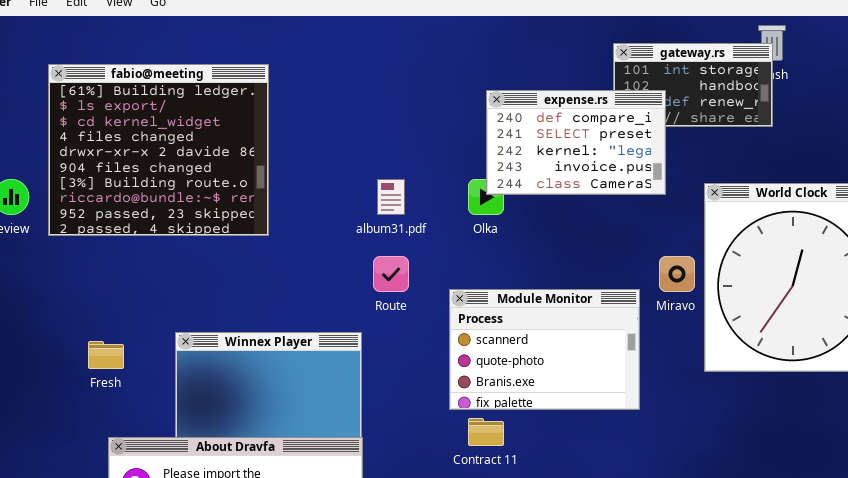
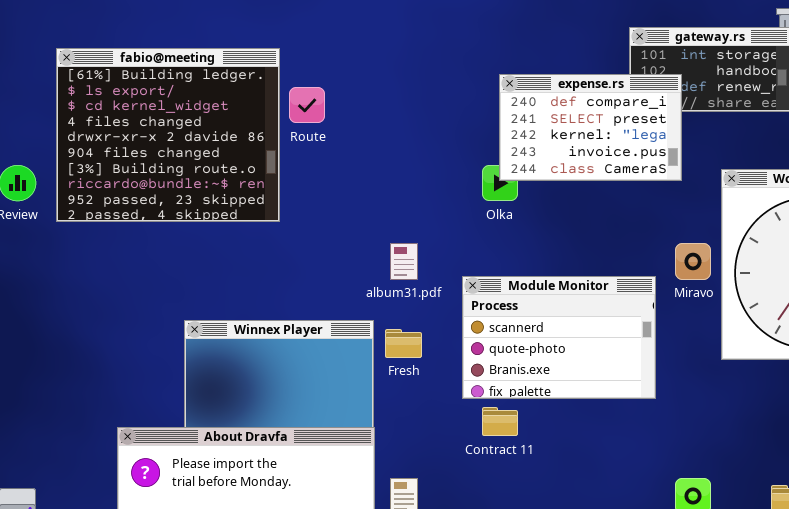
album31.pdf: [377,179,405,215] -> [390,243,418,280], moved
Route: [373,256,409,292] -> [289,87,325,123], moved
Fresh: [88,341,124,369] -> [385,329,422,358], moved

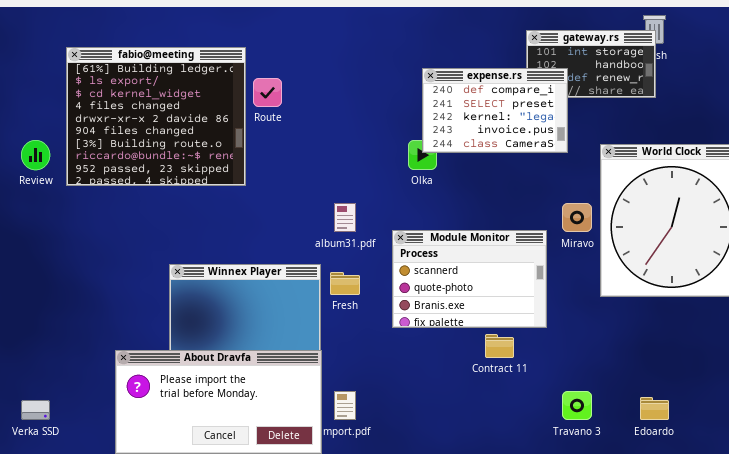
Contract 11: [482,407,518,436] -> [485,334,514,358], moved

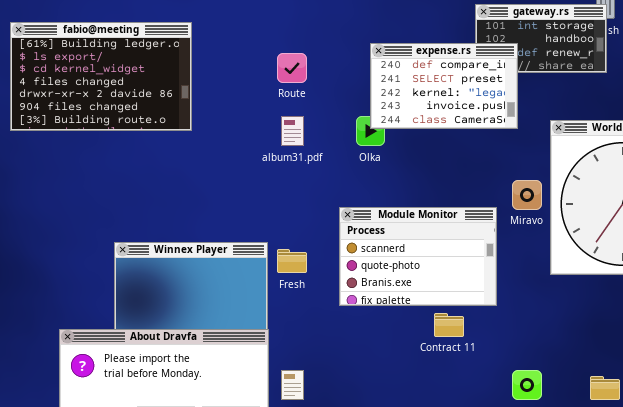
fabio@meeting: [66,47,246,186] -> [10,22,192,131], resized
Route: [253,78,282,107] -> [277,53,307,83], moved
album31.pdf: [334,203,356,232] -> [281,116,304,146], moved

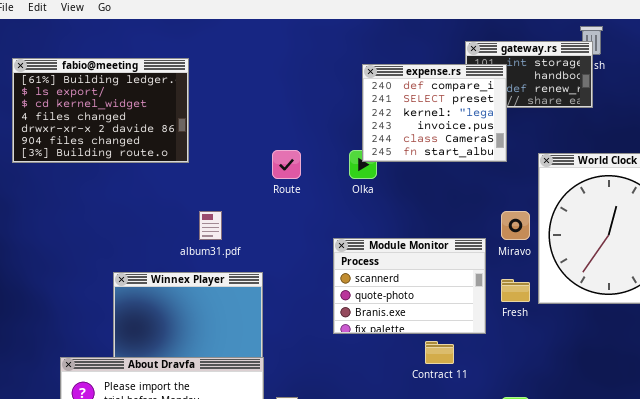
expense.rs: [370,43,518,129] -> [362,64,507,162], resized
Route: [277,53,307,83] -> [272,150,301,179], moved
album31.pdf: [281,116,304,146] -> [199,211,222,240], moved
Fresh: [277,249,307,273] -> [501,279,530,302], moved

